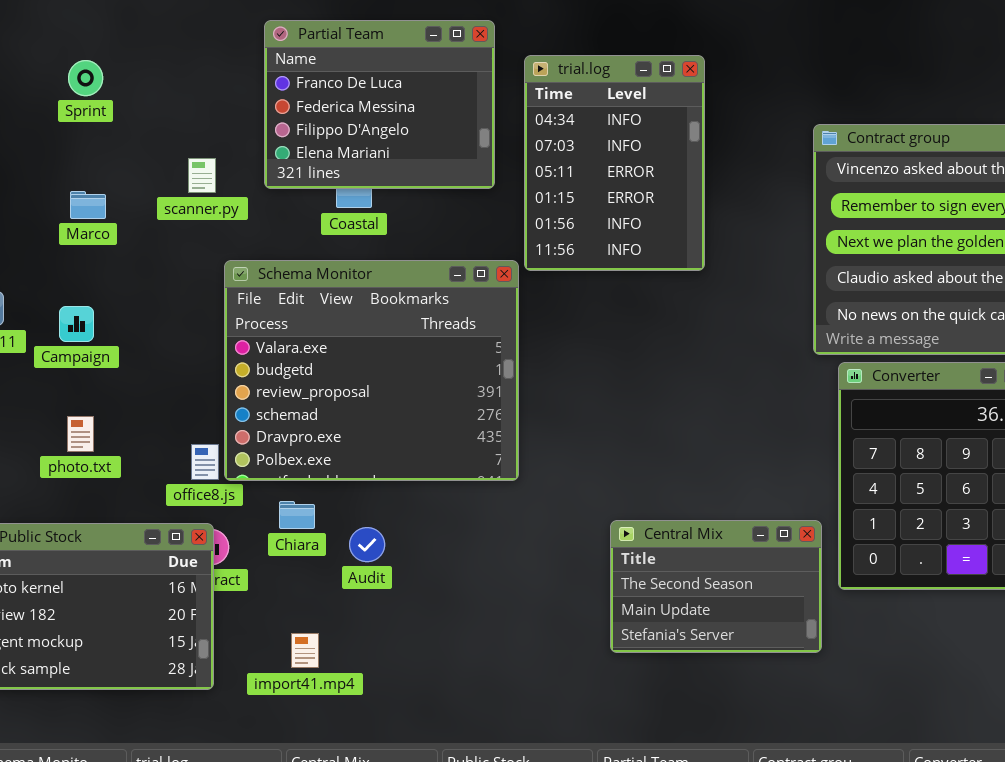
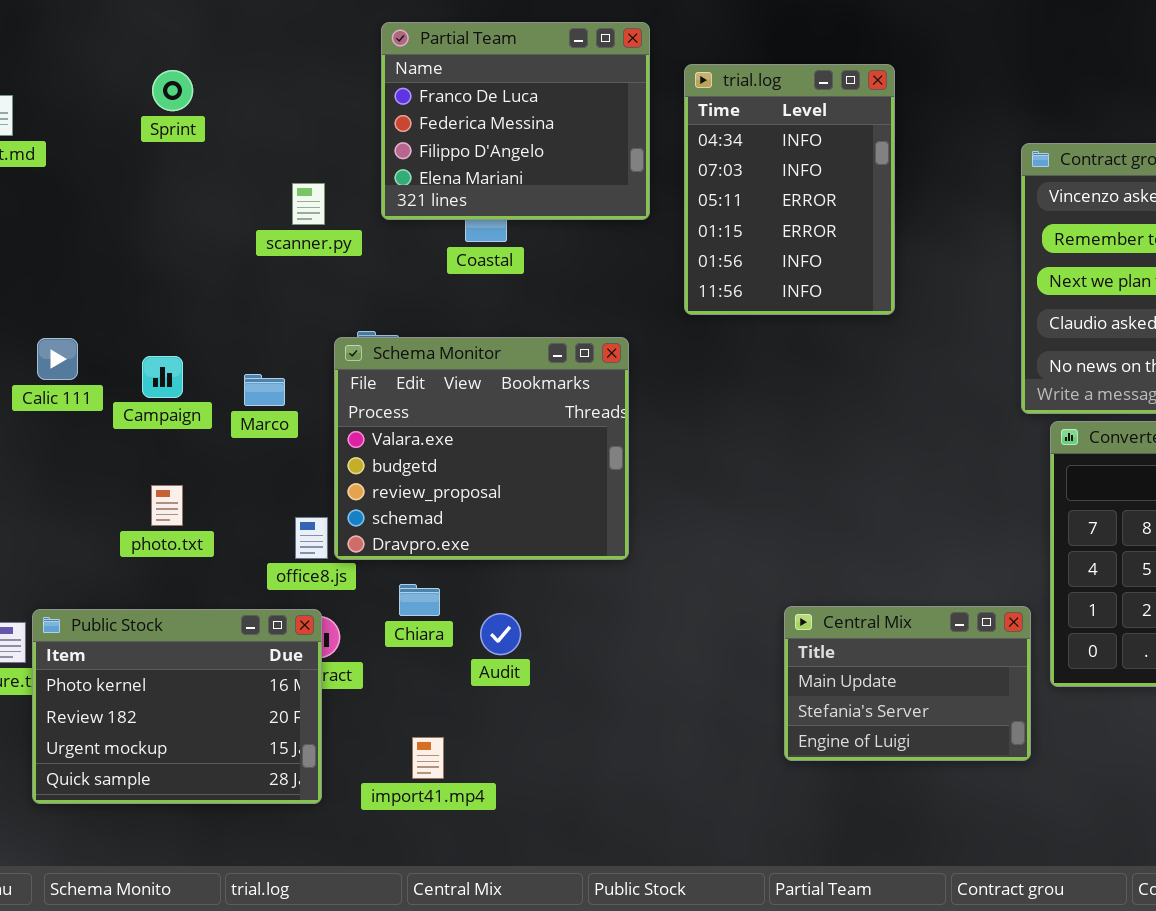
Marco: [70,191,106,219] -> [244,374,285,406], moved
Schema Monitor: [224,260,519,481] -> [334,337,629,560], resized
Central Mix: [610,520,822,653] -> [784,606,1031,761], scrolled down 1 row

